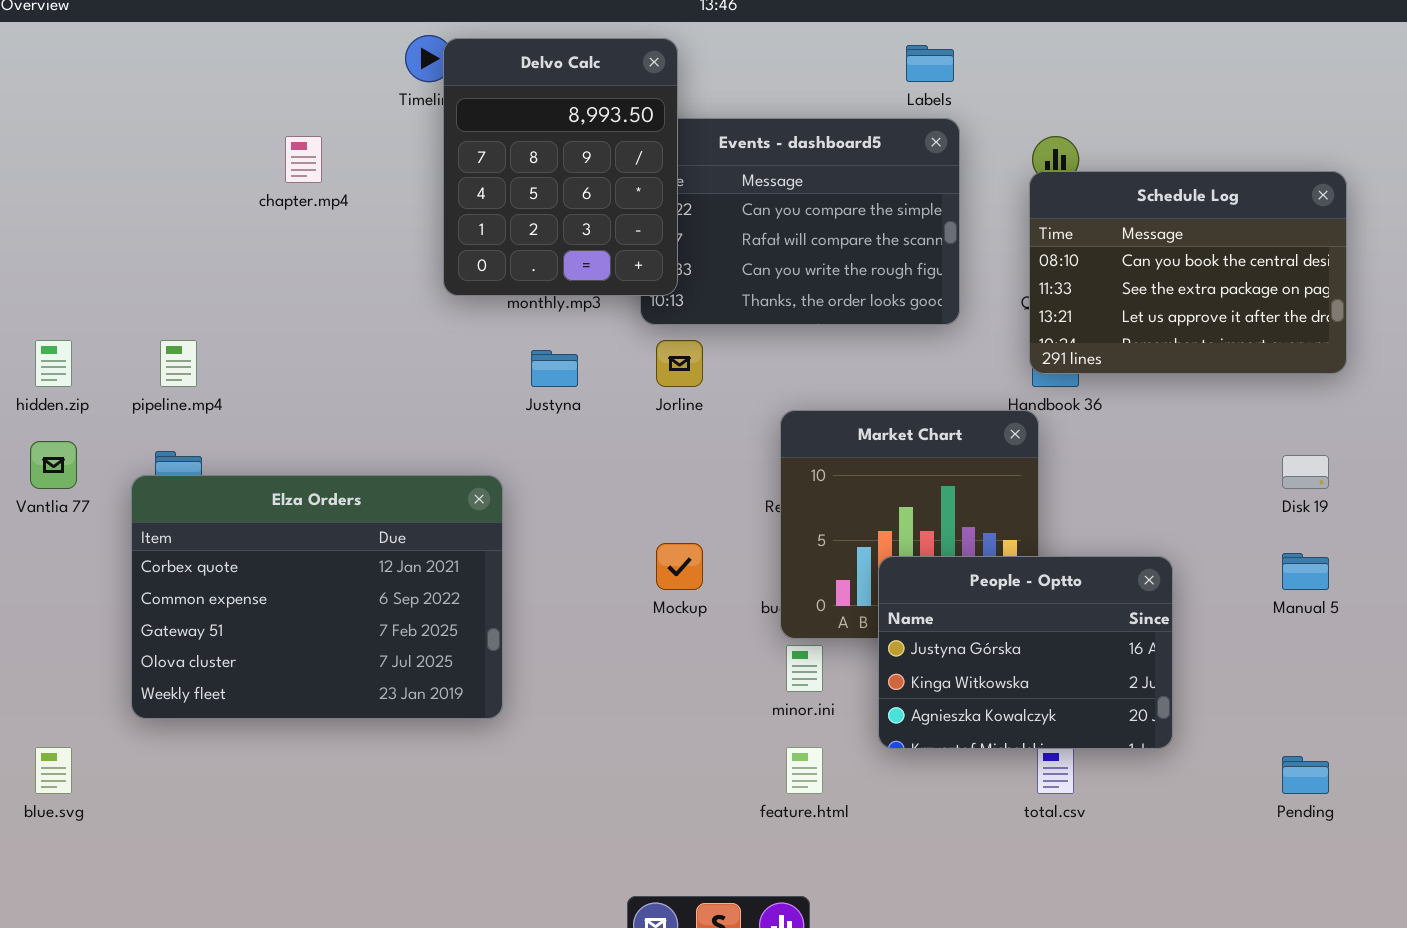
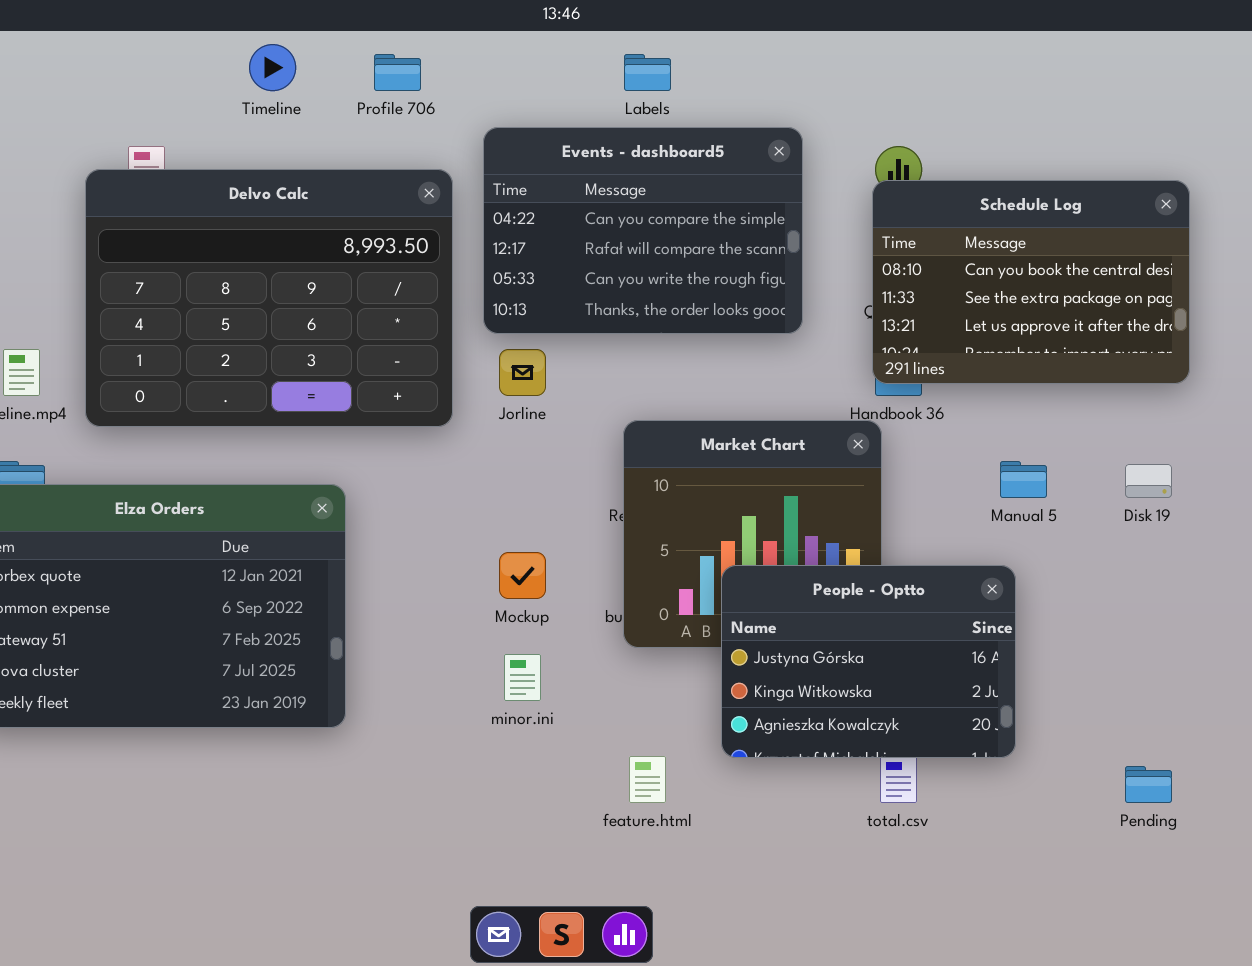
Delvo Calc: [443,38,678,296] -> [85,169,453,427], moved, resized
Labels: [906,45,954,82] -> [624,54,671,91], moved
Manual 5: [1282,553,1329,590] -> [1000,461,1047,498], moved
minor.ini: [786,645,823,692] -> [504,654,541,701], moved

